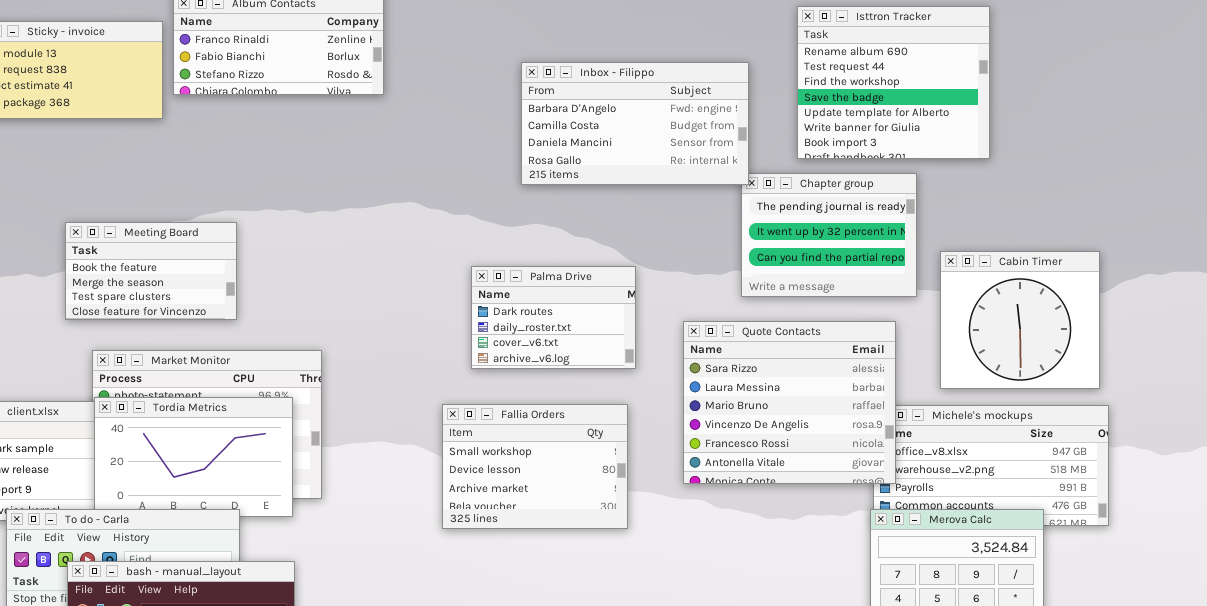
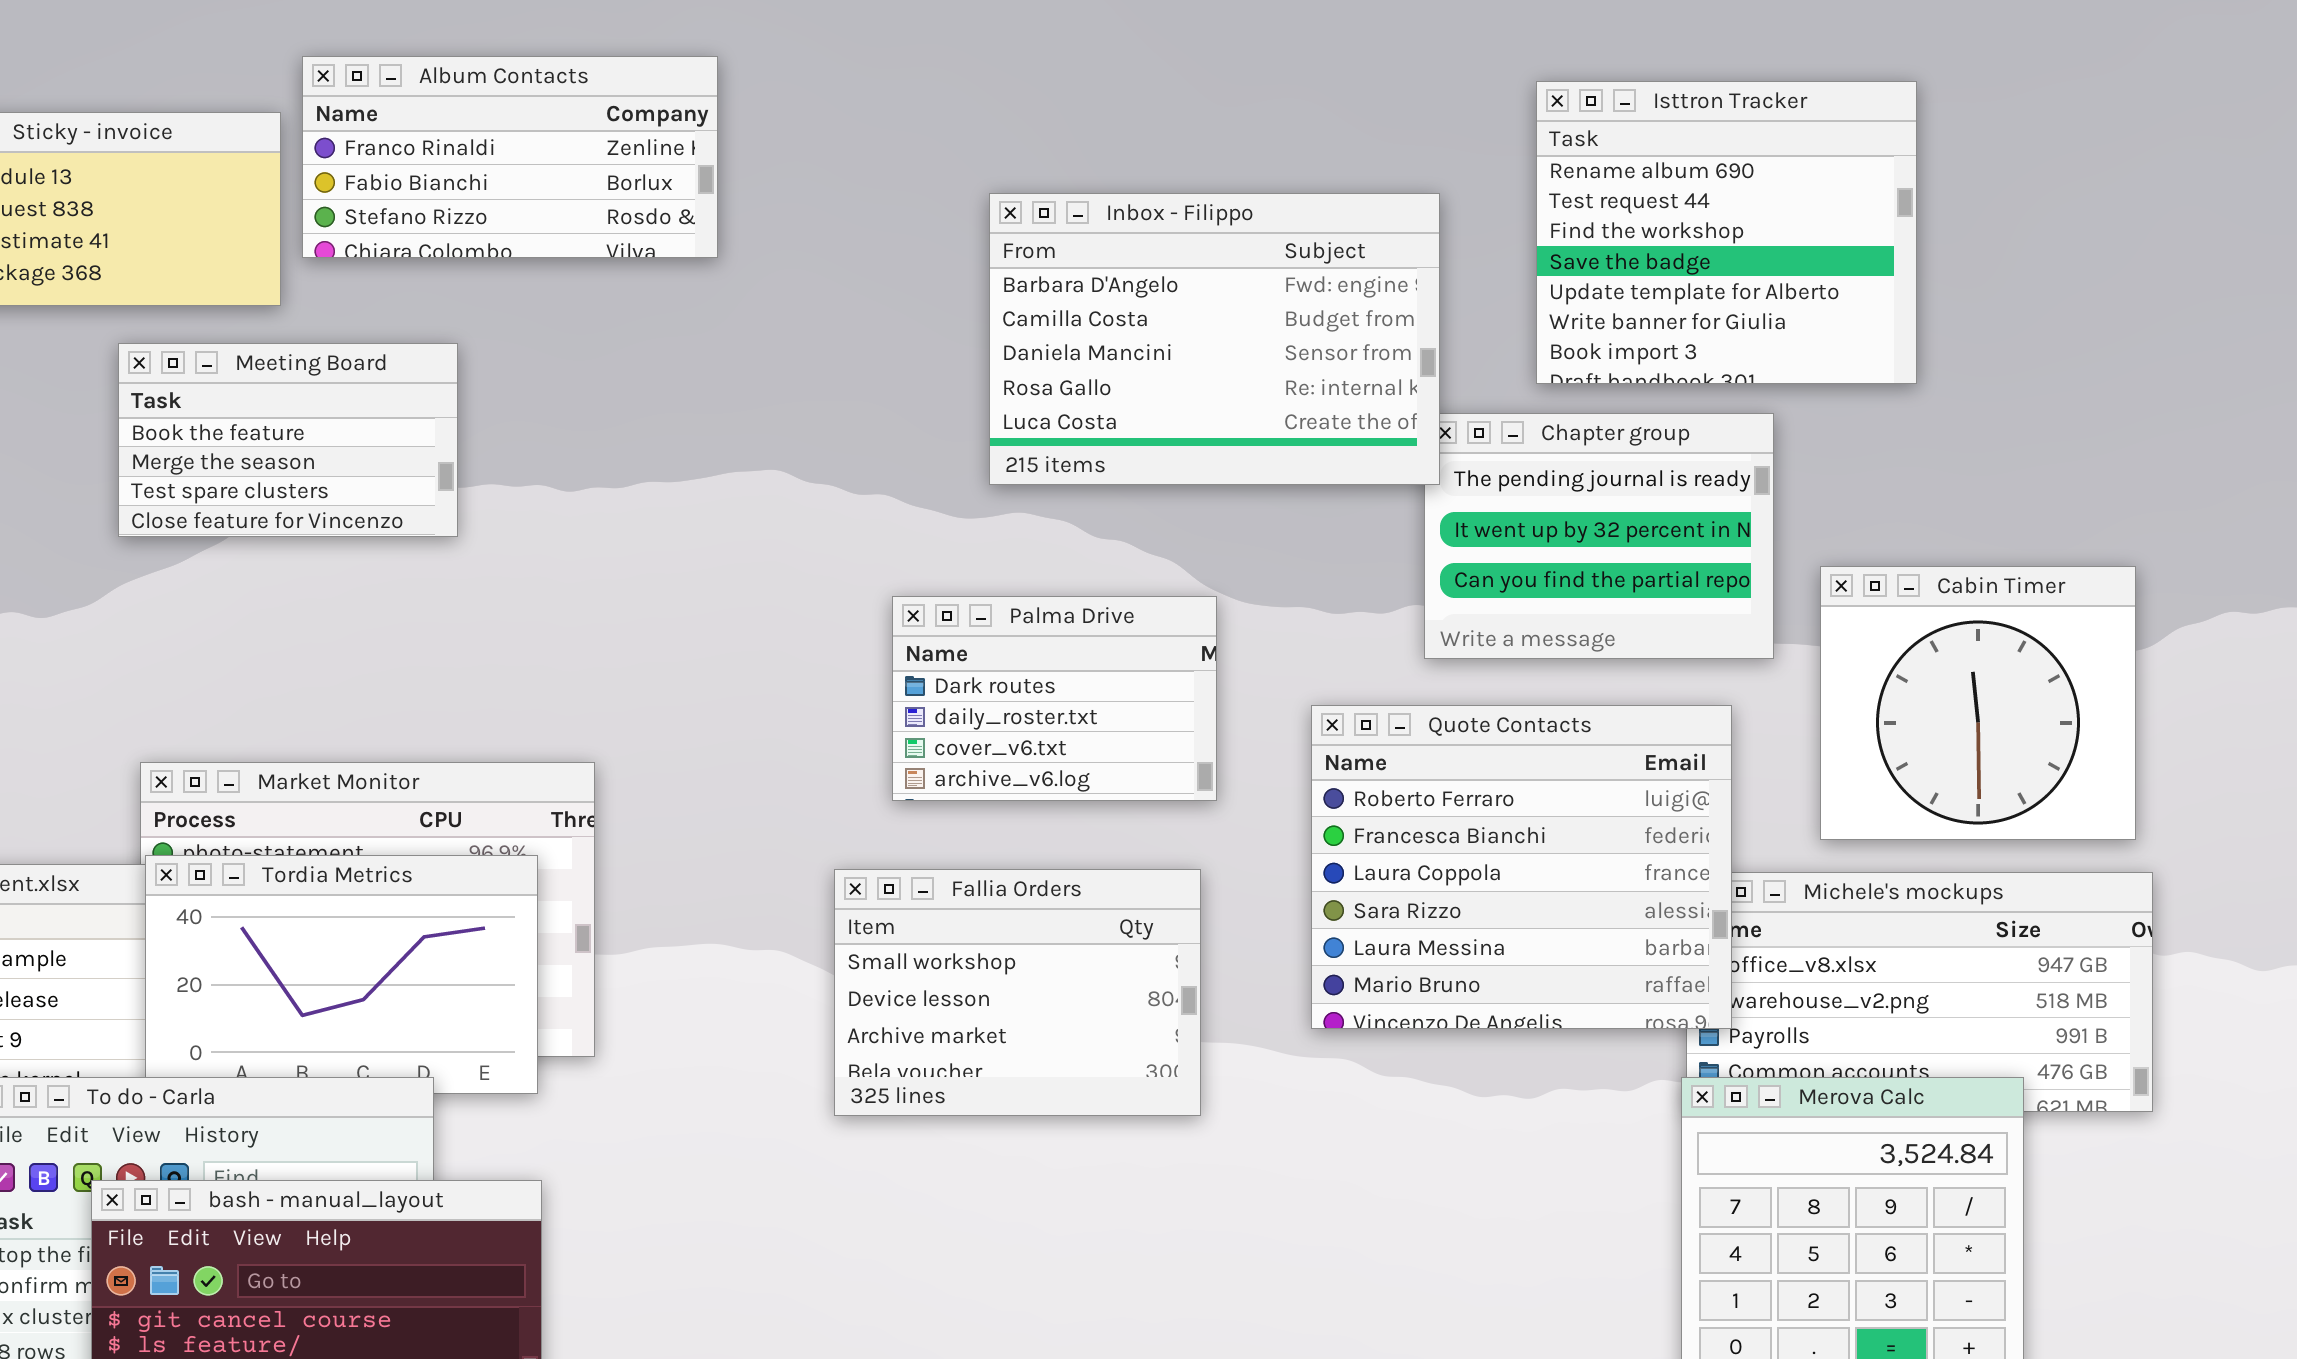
Inbox - Filippo: [521,62,749,185] -> [989,193,1440,485], resized
Meeting Board: [65,222,237,320] -> [118,343,458,537], moved
Quote Contacts: [683,321,896,484] -> [1311,705,1732,1029], scrolled up 3 rows

